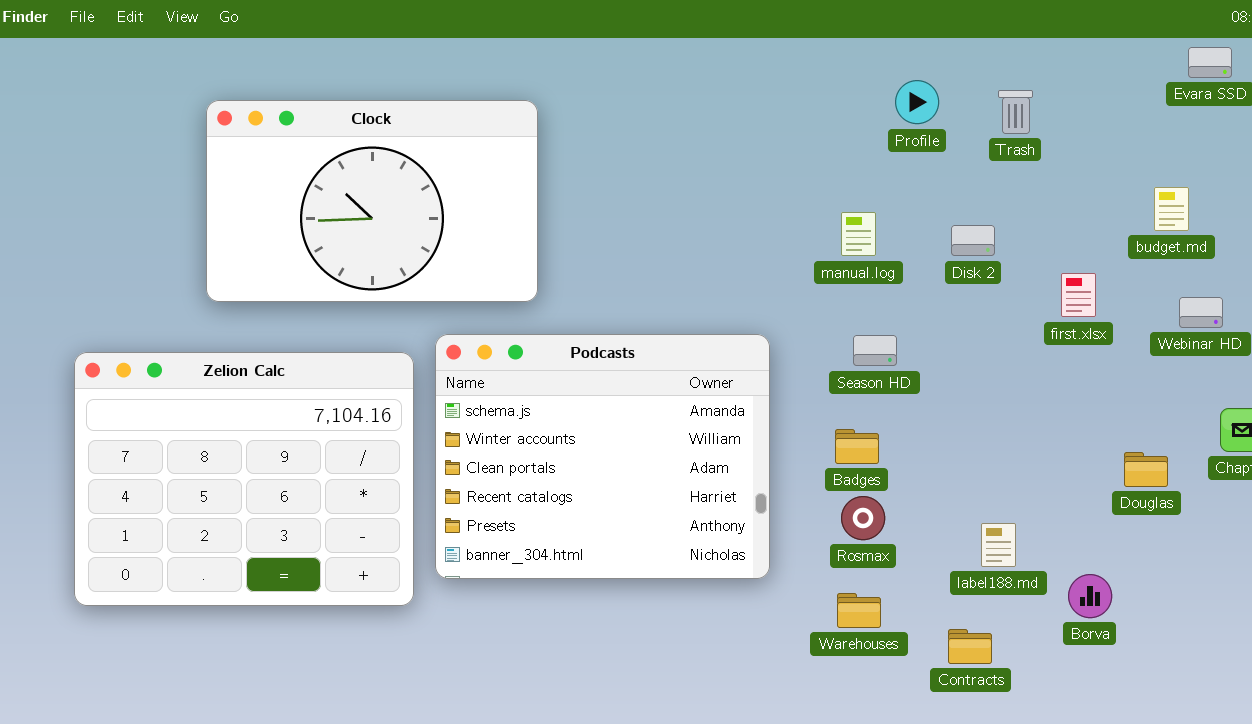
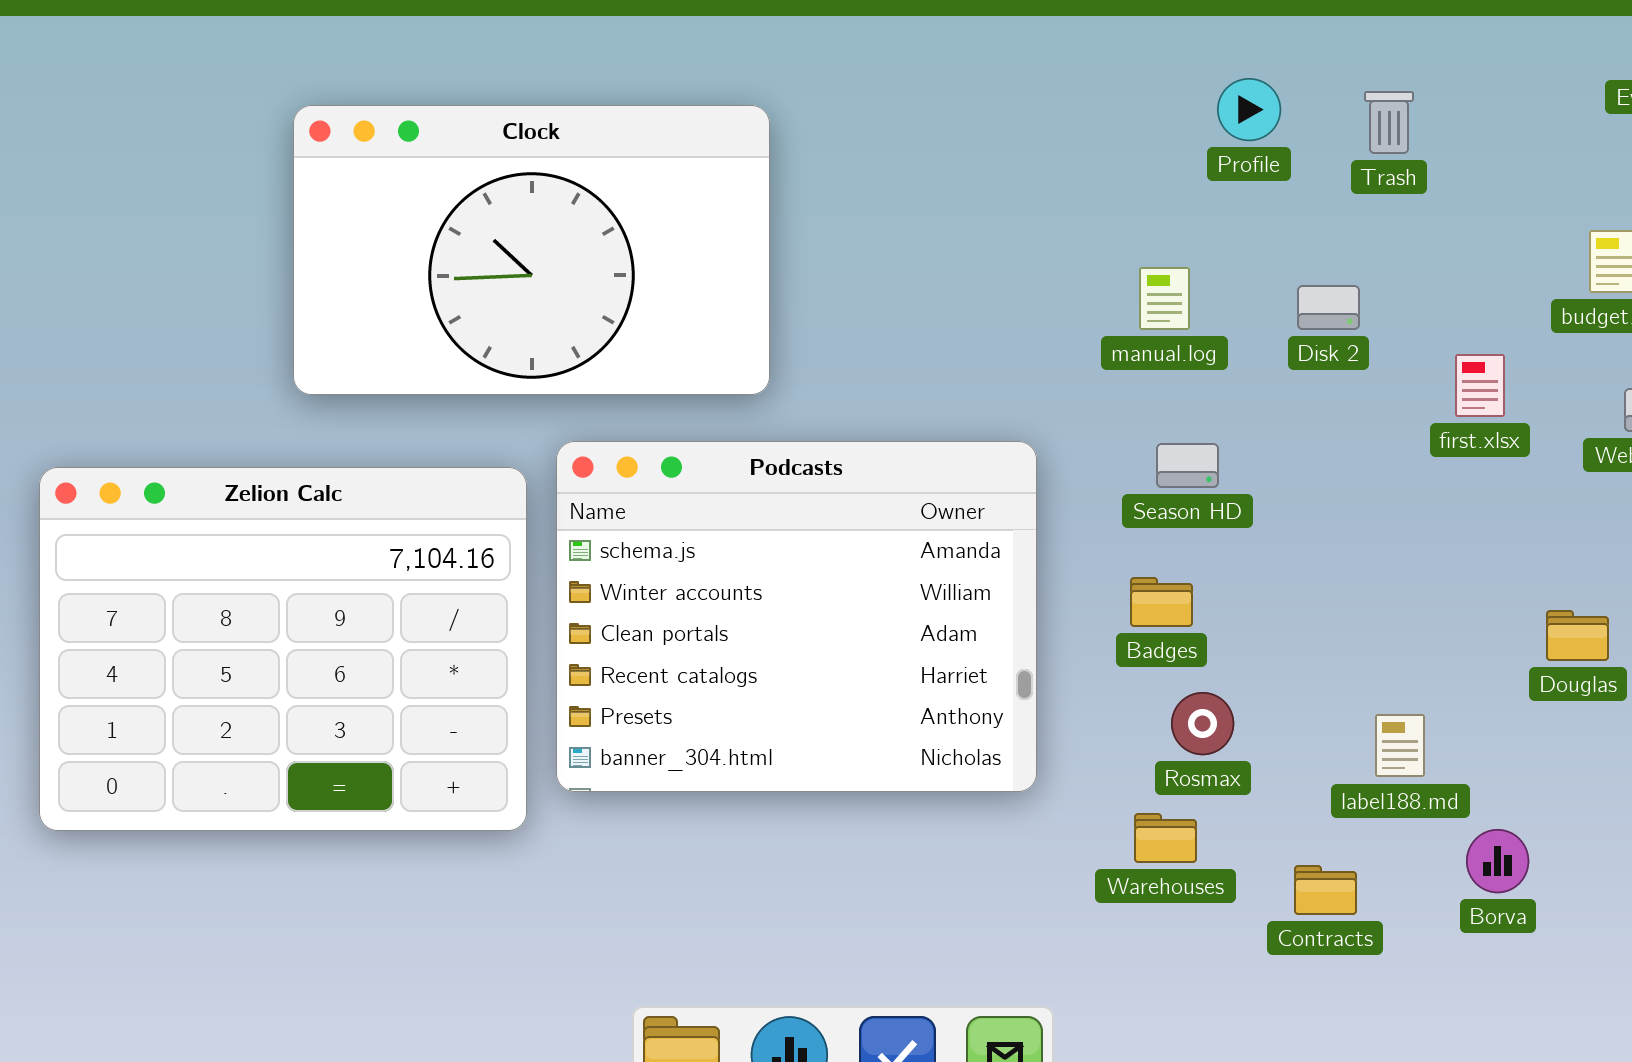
Clock: [206,100,538,302] -> [293,105,770,395], moved
Rosmax: [841,496,885,540] -> [1171,692,1234,755], moved
label188.md: [981,523,1016,567] -> [1375,714,1425,777], moved
Borva: [1068,574,1112,618] -> [1466,829,1529,893], moved

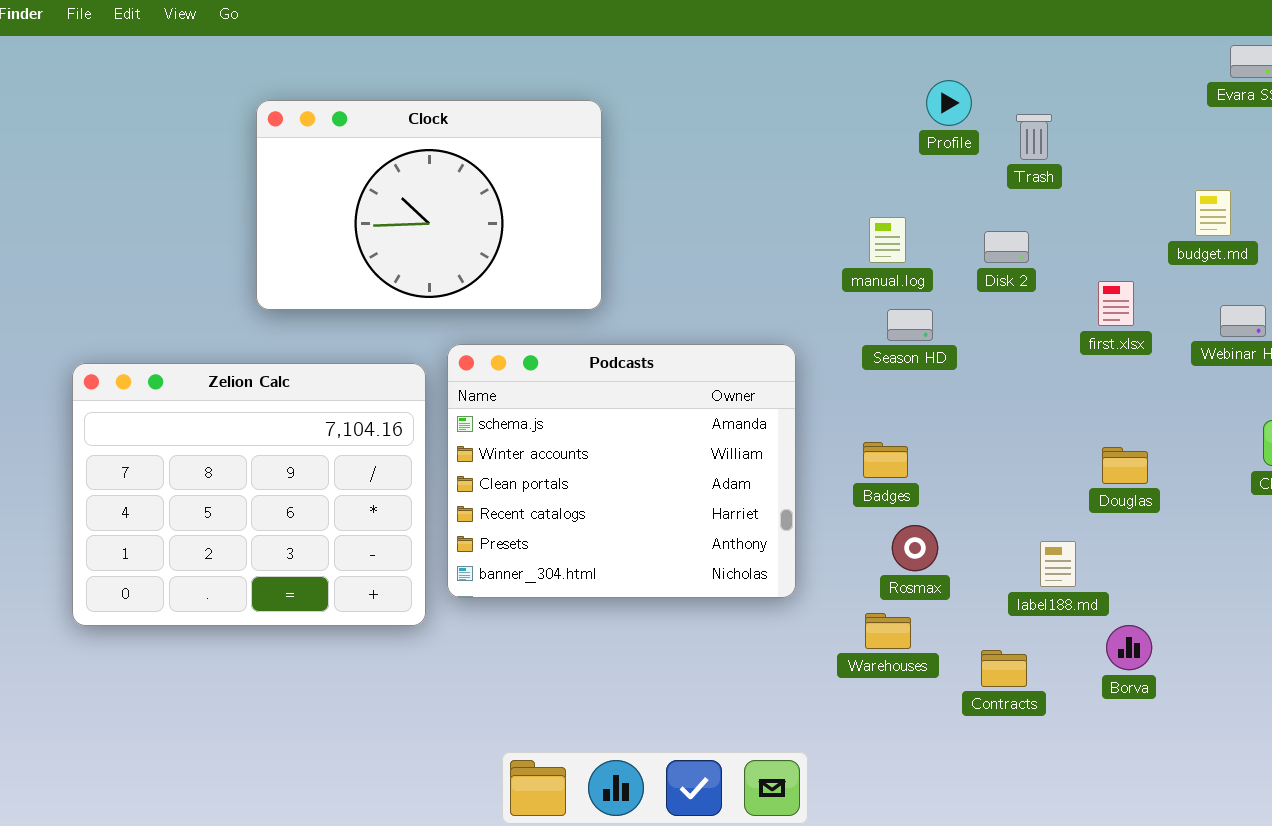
Trash: [1364,91,1414,154] -> [1016,114,1052,160], moved
Season HD: [1156,443,1219,488] -> [887,309,933,341], moved
Douglas: [1546,610,1609,661] -> [1102,447,1148,484], moved

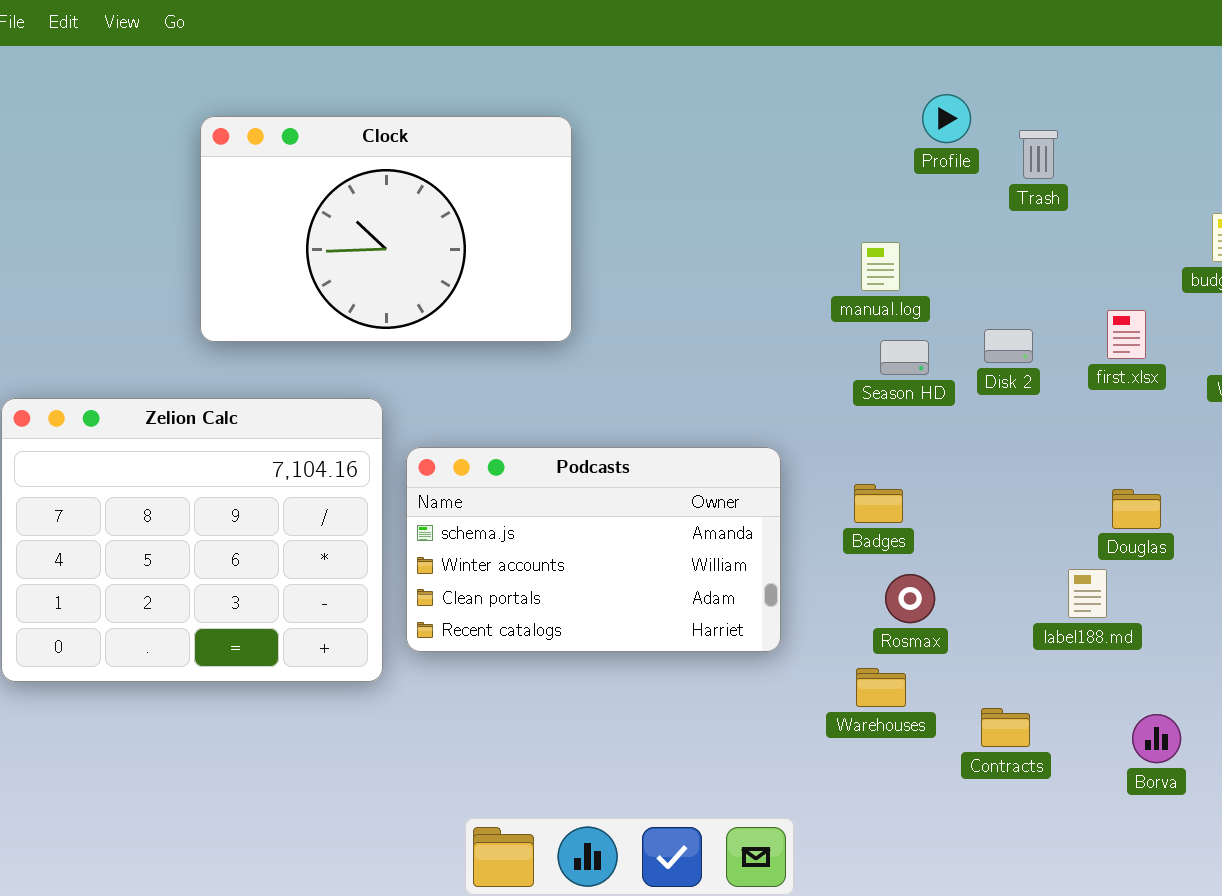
Disk 2: [984,231,1029,263] -> [984,329,1033,363], moved
Podcasts: [447,344,796,598] -> [406,447,781,652], resized
label188.md: [1040,541,1076,587] -> [1068,569,1107,618], moved
Borva: [1106,625,1152,670] -> [1132,714,1181,763], moved

